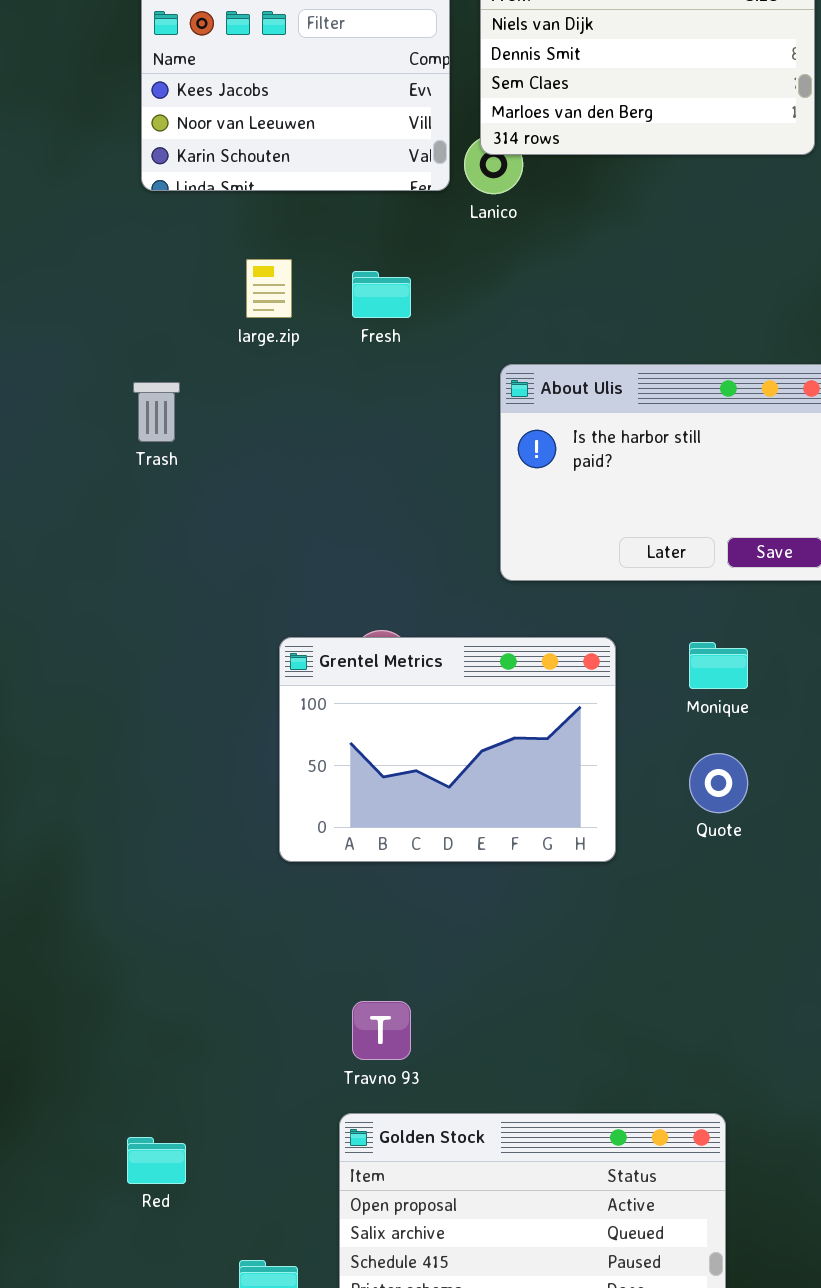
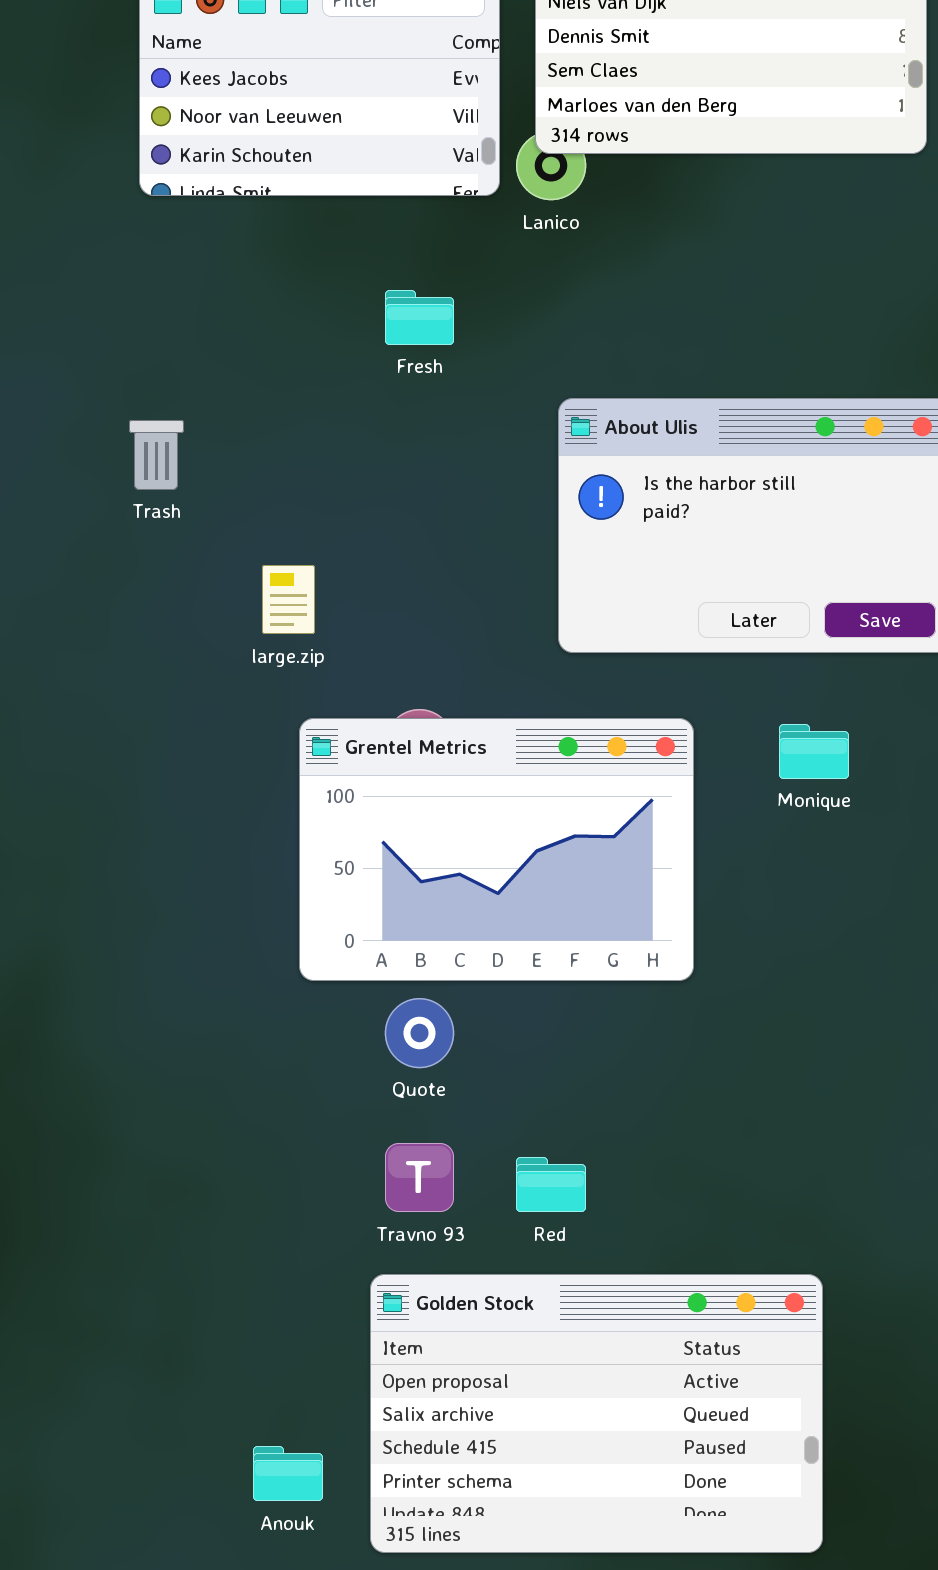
large.zip: [246,259,292,318] -> [262,565,315,634], moved
Quote: [689,753,748,813] -> [385,998,454,1068], moved
Red: [127,1137,186,1184] -> [516,1157,586,1212], moved

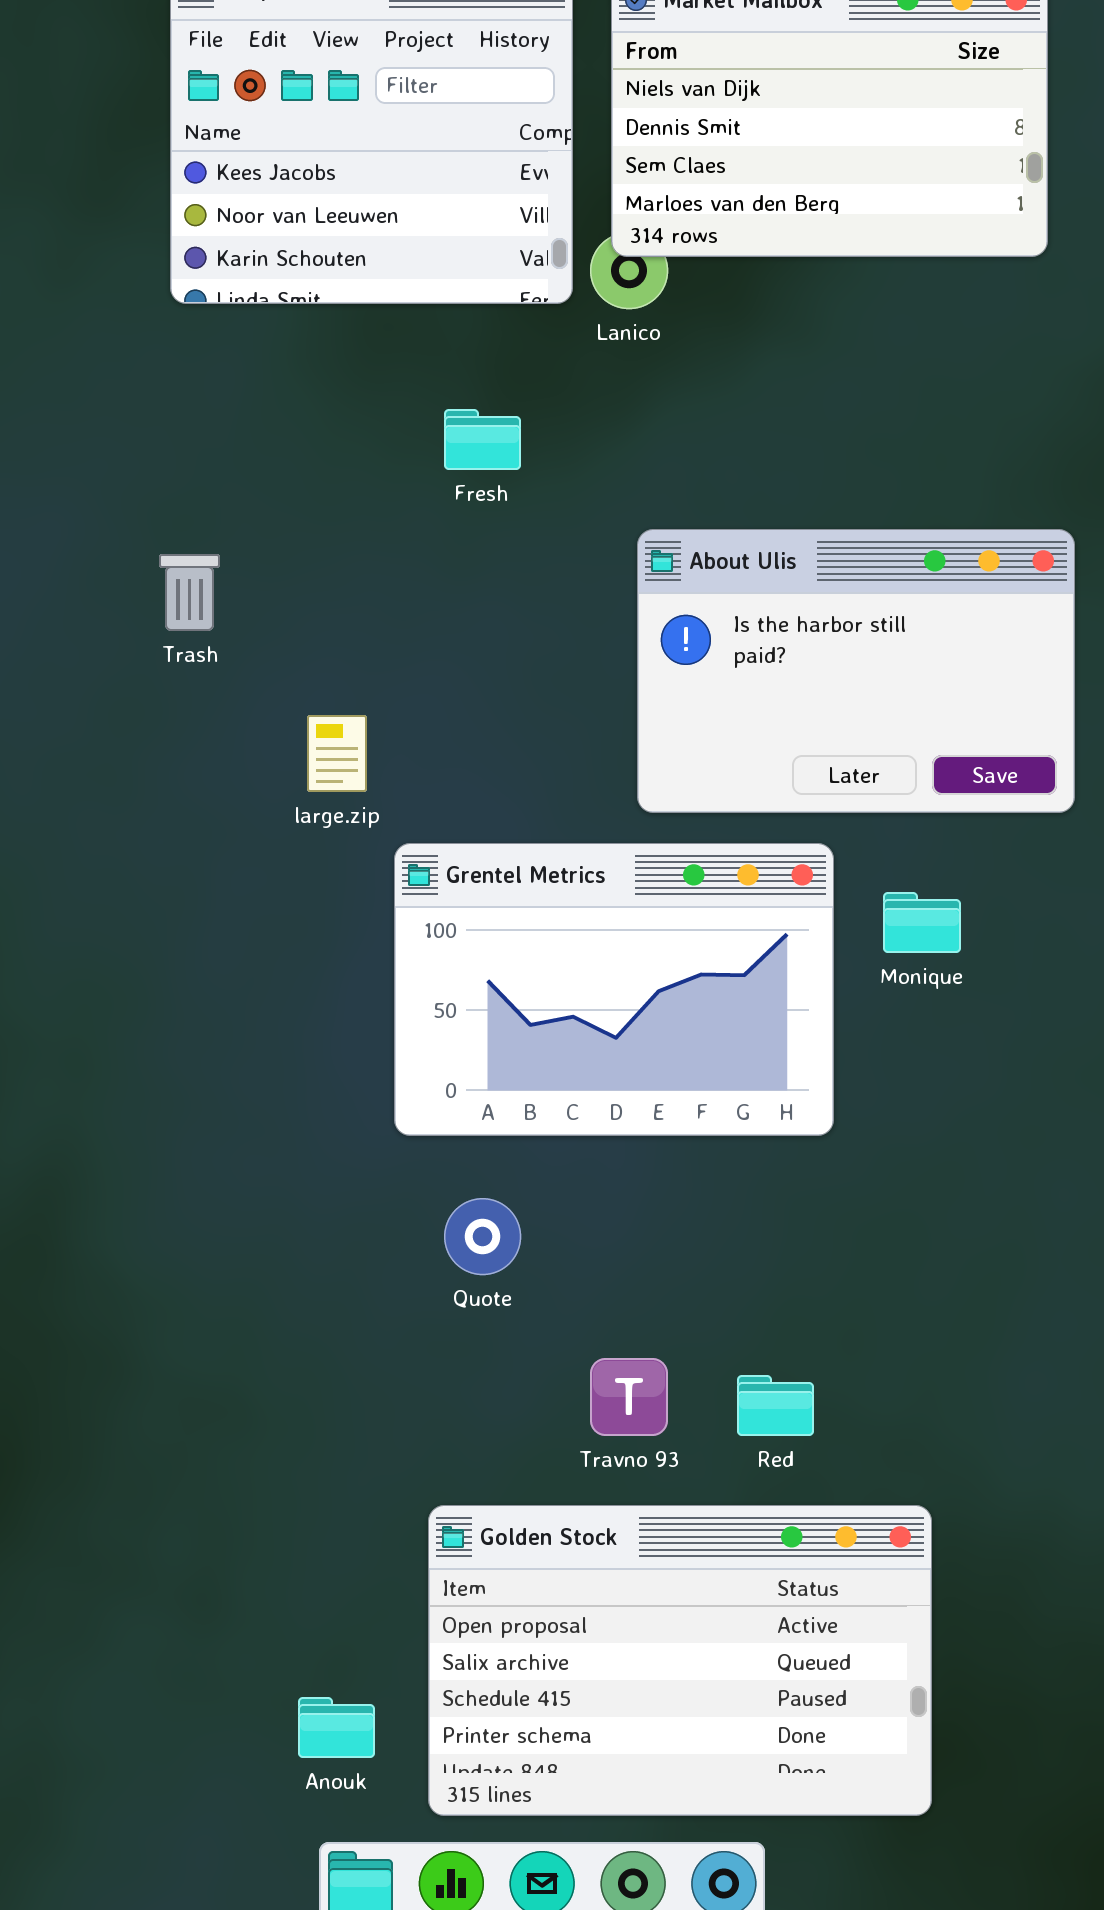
Grentel Metrics: [299,718,694,981] -> [394,843,834,1136], moved
Travno 93: [385,1143,454,1212] -> [590,1358,668,1436], moved
Red: [516,1157,586,1212] -> [737,1375,814,1436], moved

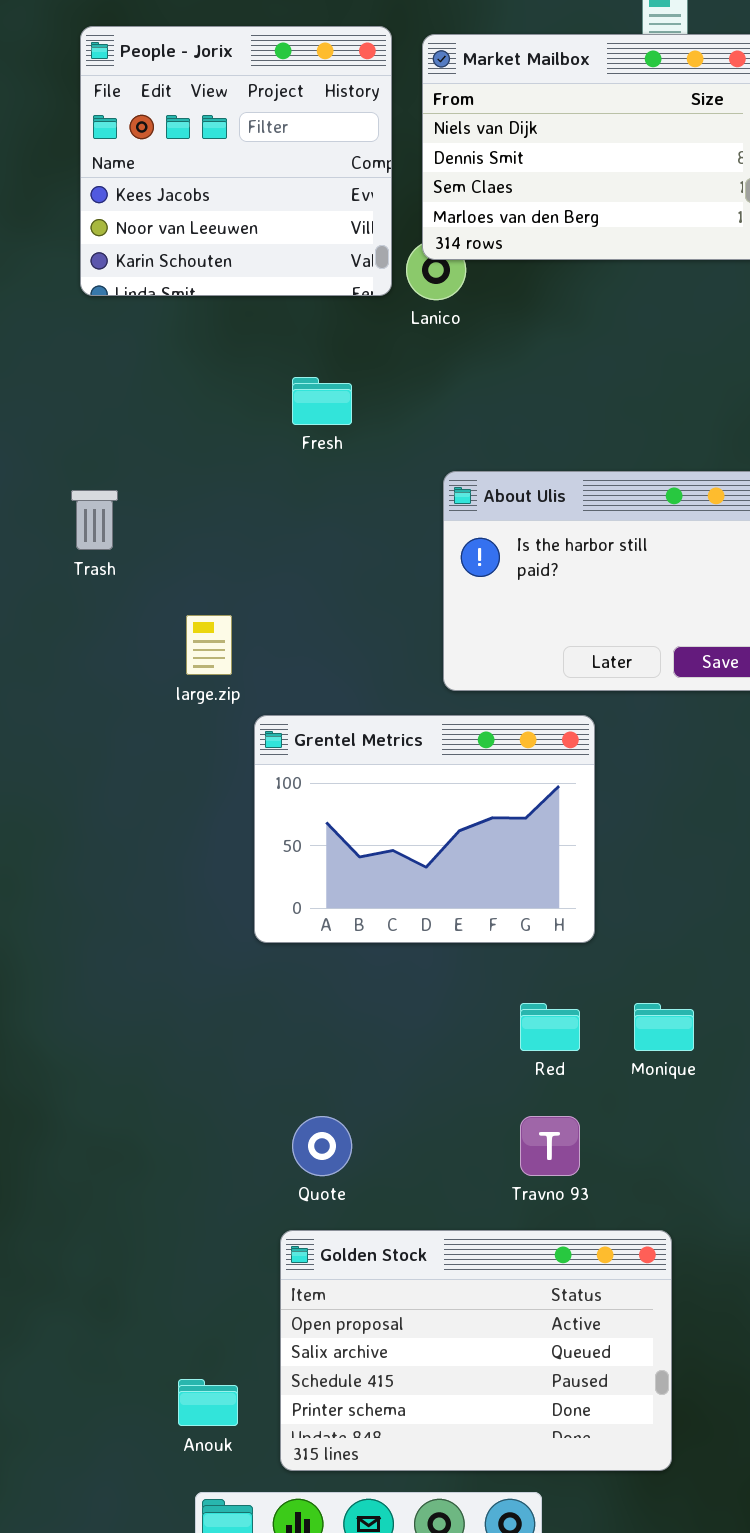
Monique: [883,892,961,953] -> [634,1003,694,1051], moved
Quote: [444,1198,521,1275] -> [292,1116,352,1176], moved
Travno 93: [590,1358,668,1436] -> [520,1116,580,1176], moved
Red: [737,1375,814,1436] -> [520,1003,580,1051], moved

